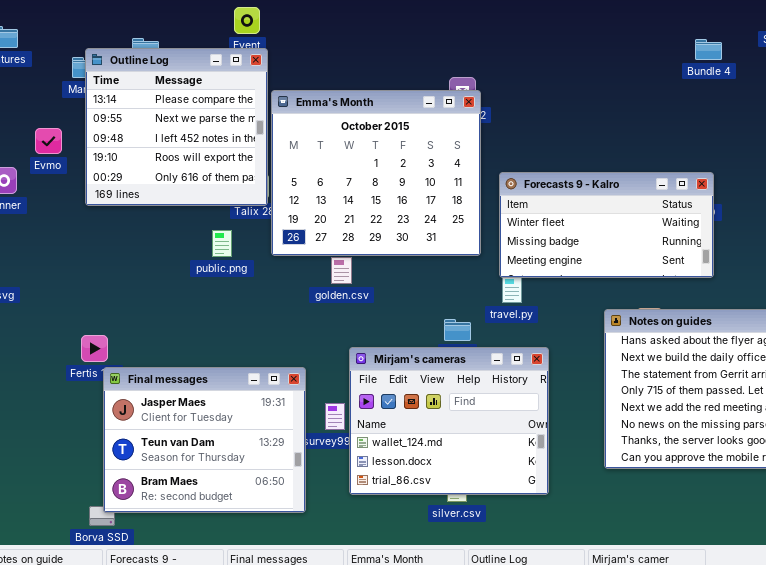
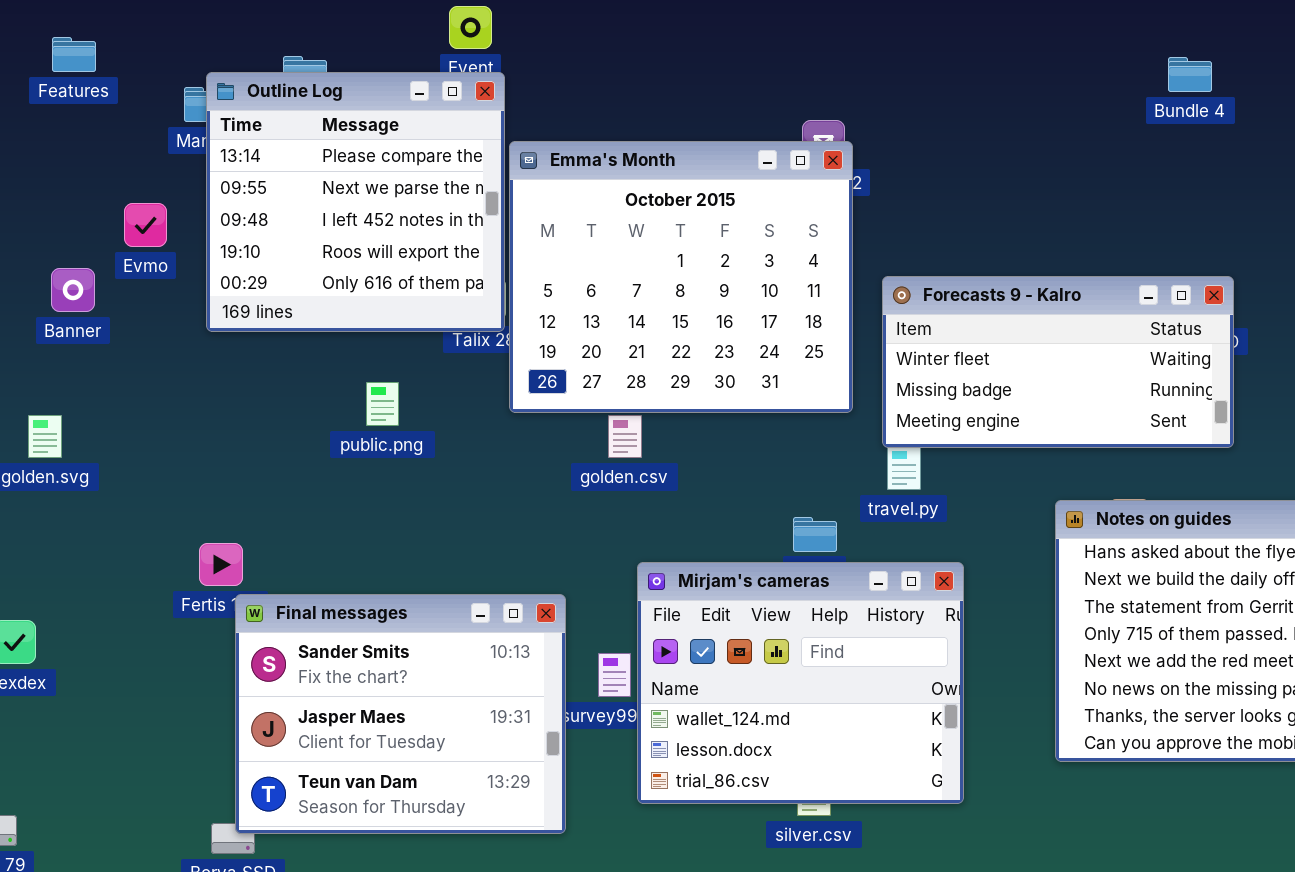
Bundle 4: [695,39,722,60] -> [1168,57,1212,92], moved
public.png: [212,230,232,257] -> [366,382,399,426], moved
Final messages: [103,367,306,513] -> [235,594,566,834], scrolled up 1 row

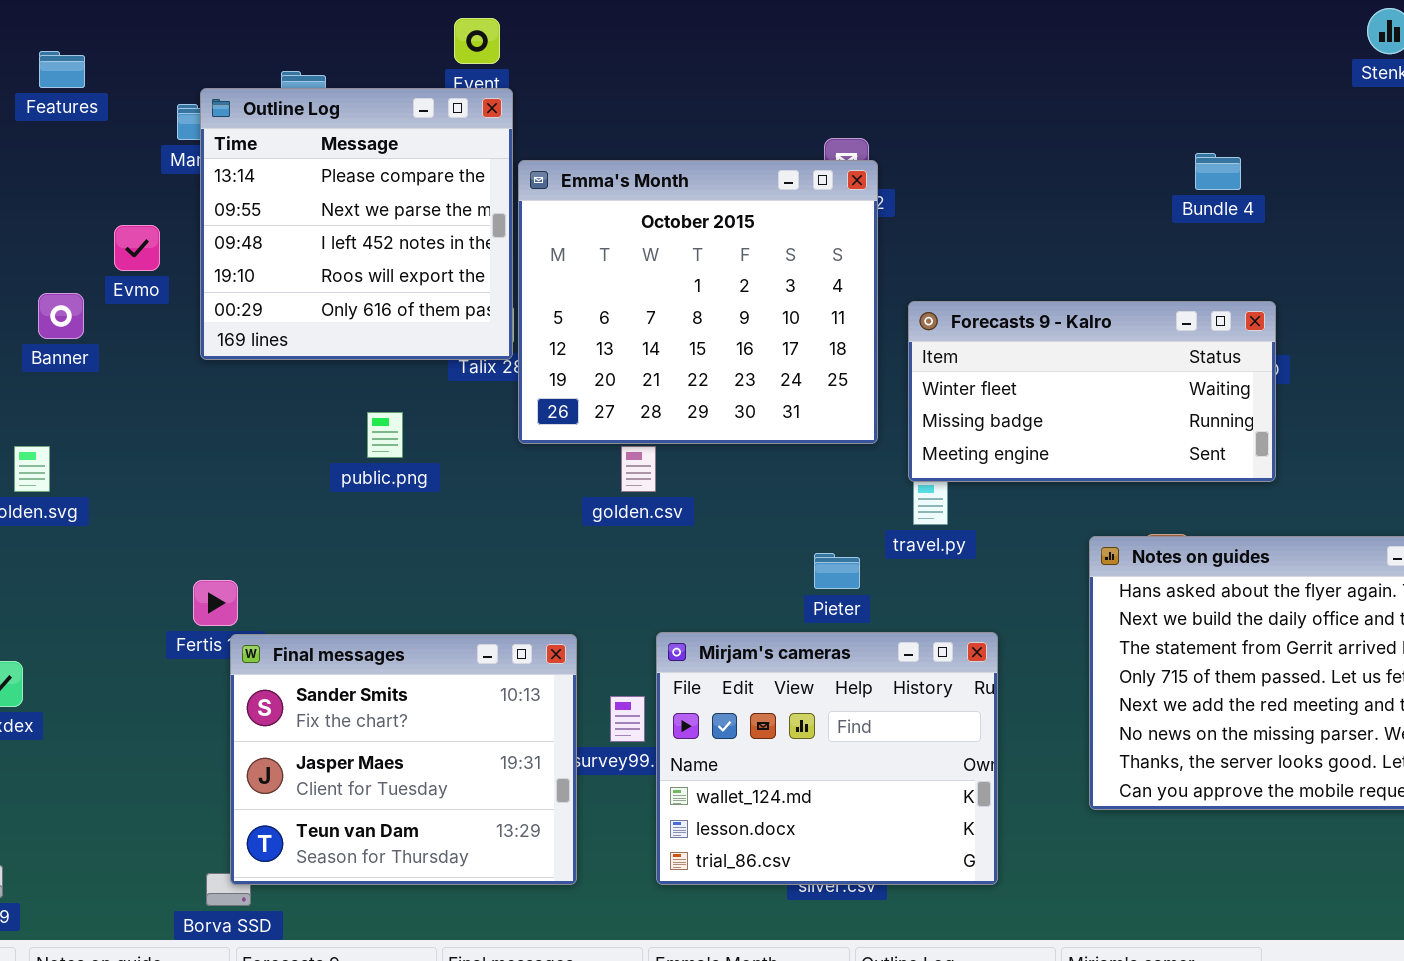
Bundle 4: [1168,57,1212,92] -> [1195,153,1241,190], moved
Mirjam's cameras: [637,562,964,804] -> [656,632,998,885], moved

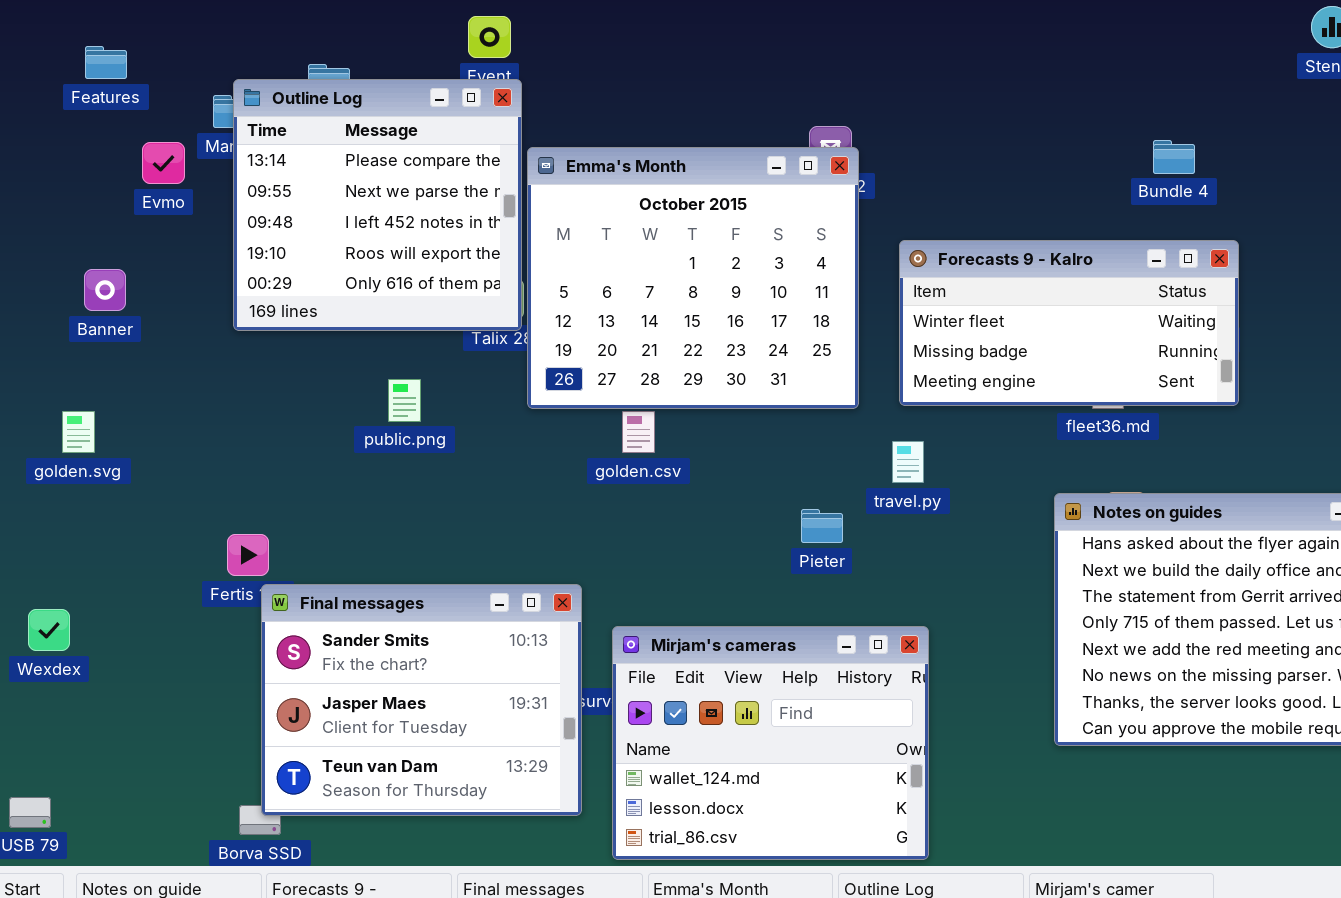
Evmo: [114,225,160,271] -> [142,142,185,184], moved
Forecasts 9 - Kalro: [908,301,1276,482] -> [899,240,1239,406], moved
Mirjam's cameras: [656,632,998,885] -> [612,626,929,860], moved

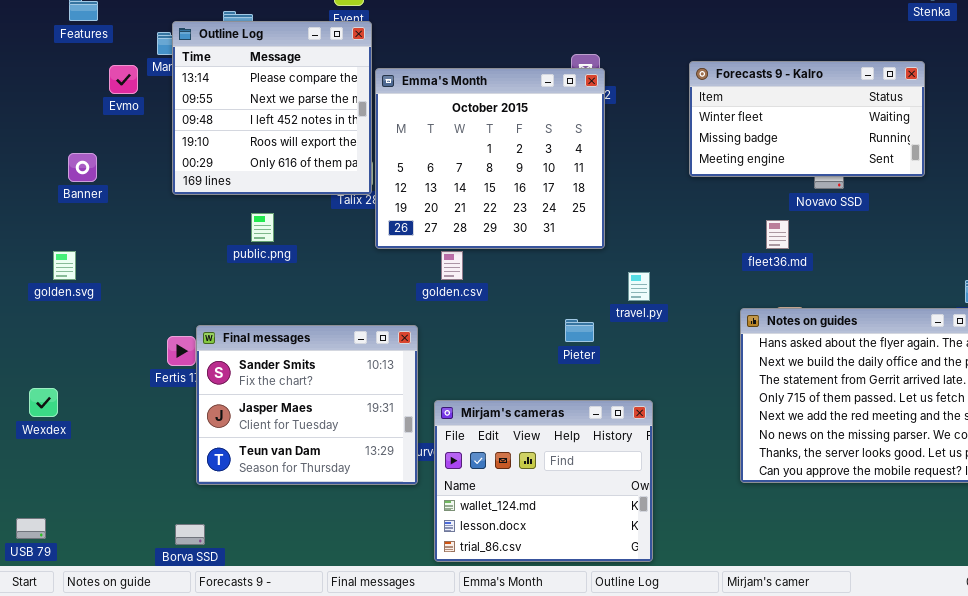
Forecasts 9 - Kalro: [899,240,1239,406] -> [689,61,925,177], moved
public.png: [388,379,421,422] -> [251,213,274,242], moved
Final messages: [261,584,582,816] -> [196,325,418,485], moved

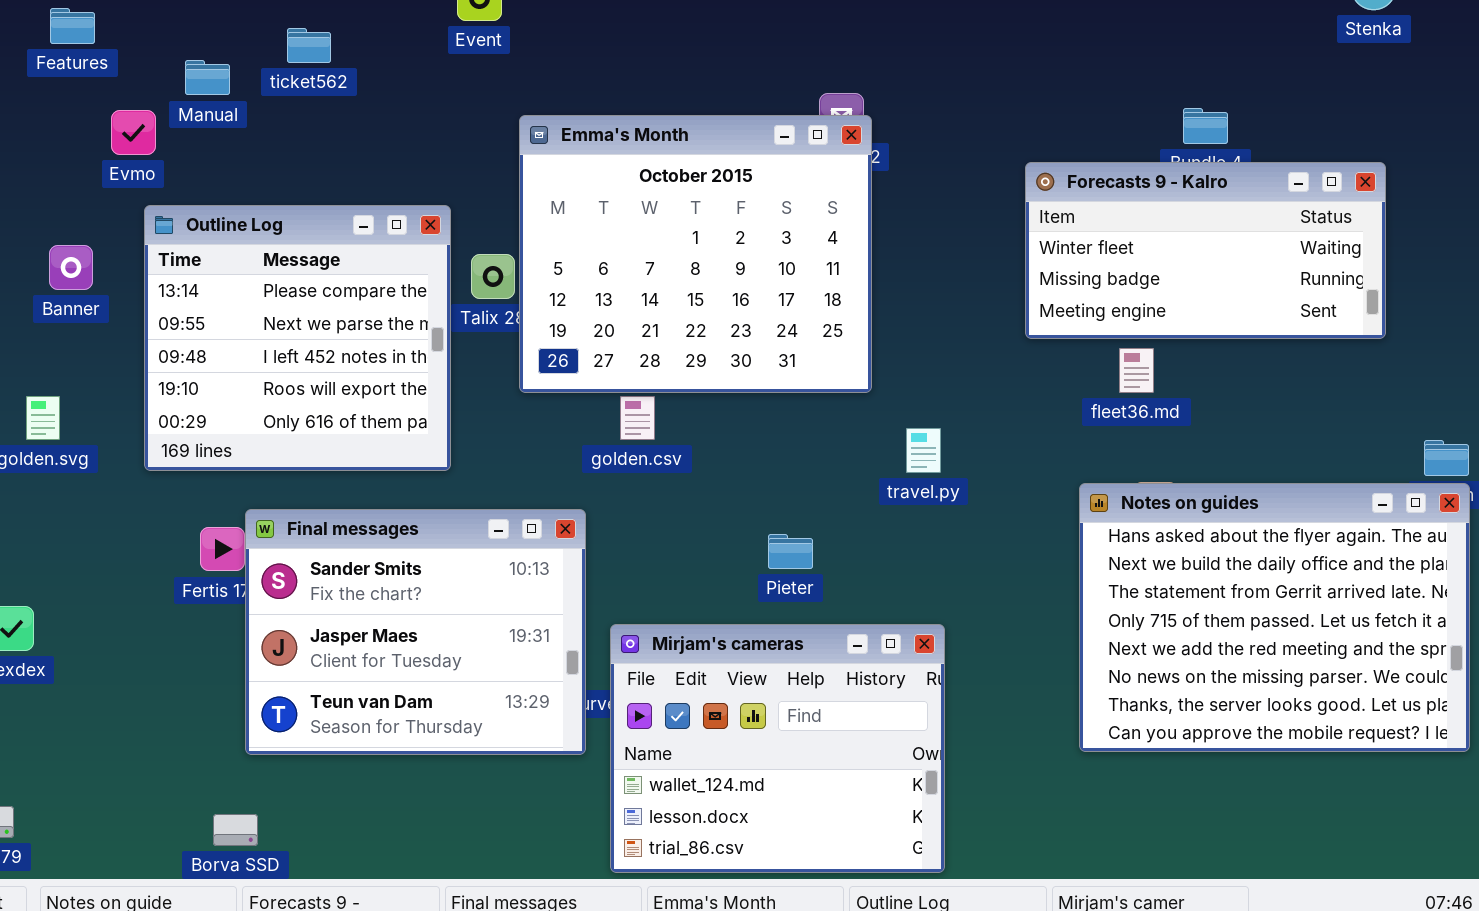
Outline Log: [172,21,372,195] -> [144,205,451,471], moved
Forecasts 9 - Kalro: [689,61,925,177] -> [1025,162,1386,339], moved
Pieter: [565,319,594,342] -> [768,534,813,569], moved

